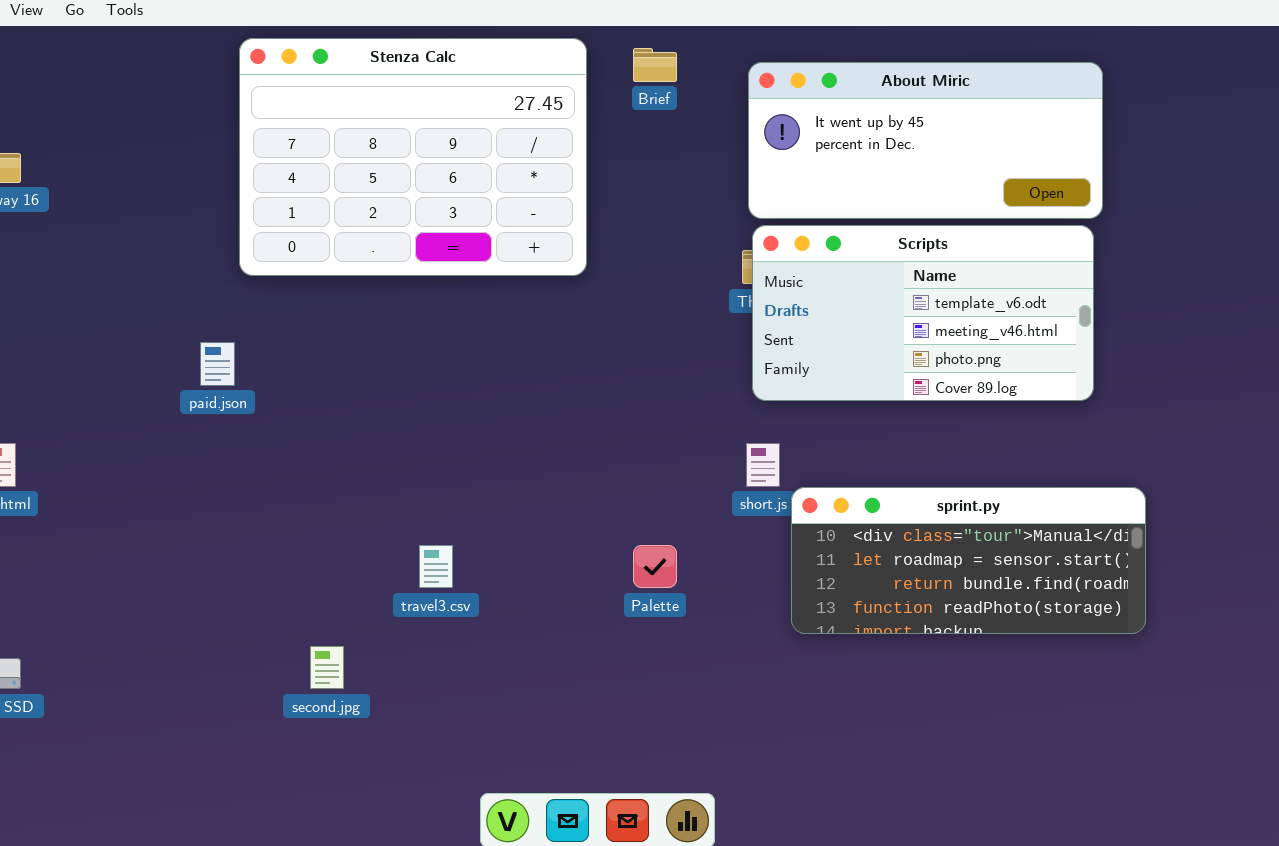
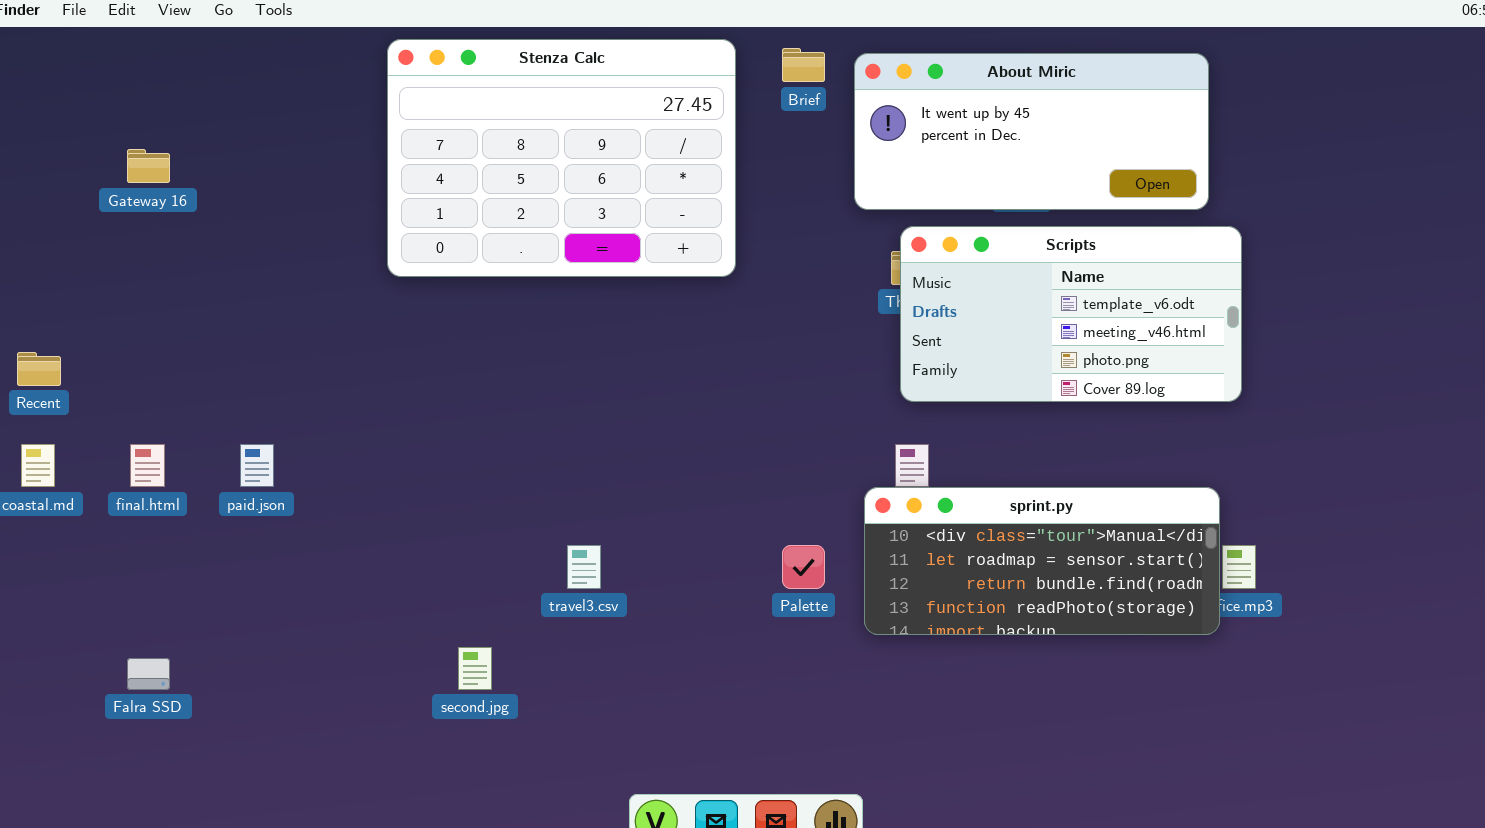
About Miric: [748,62,1103,219] -> [854,53,1209,210], moved
paid.json: [200,342,235,386] -> [240,444,274,487], moved
sprint.py: [791,487,1146,634] -> [864,487,1220,635], moved

